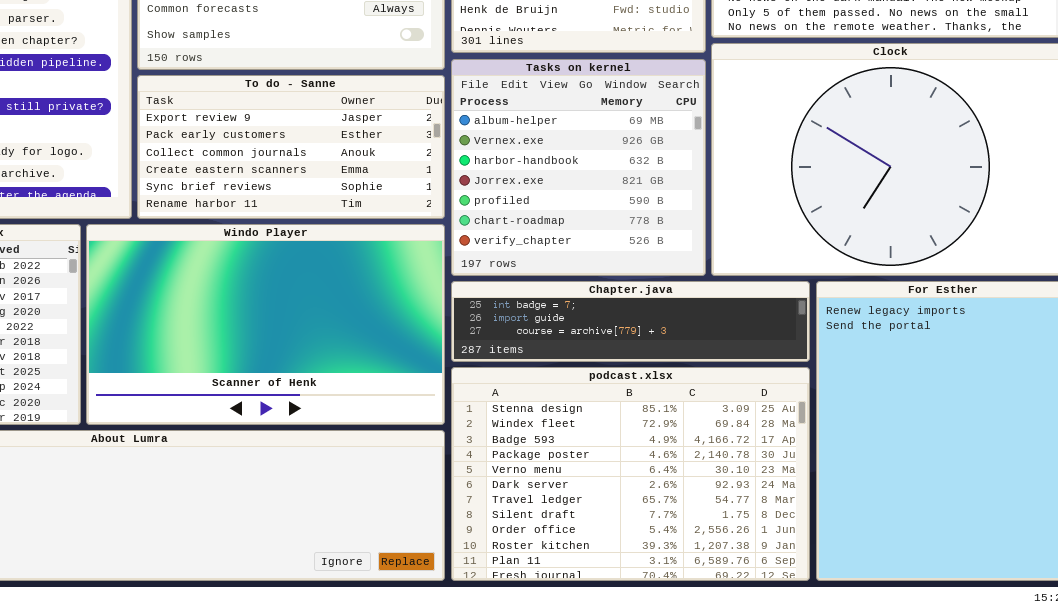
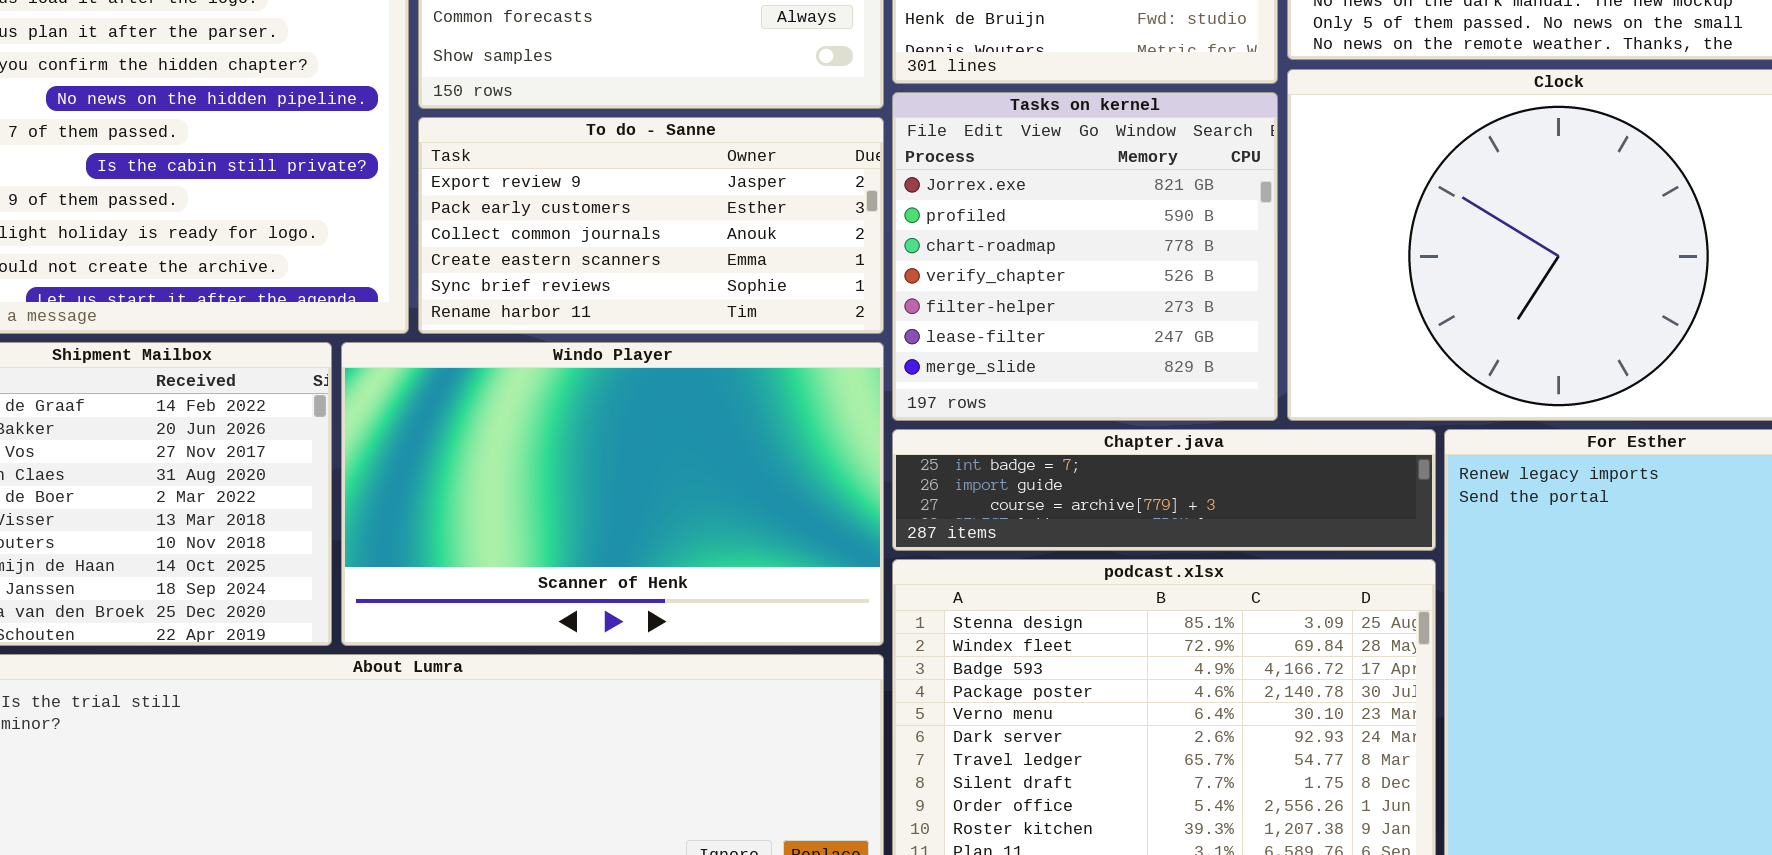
Tasks on kernel: [451,59,706,276] -> [892,92,1278,421], scrolled down 3 rows

